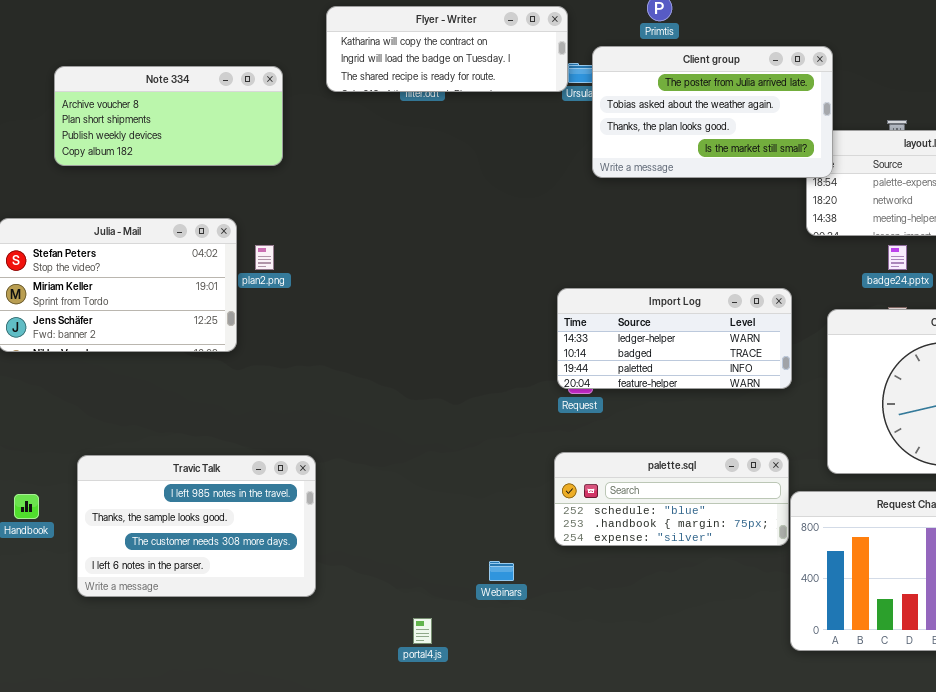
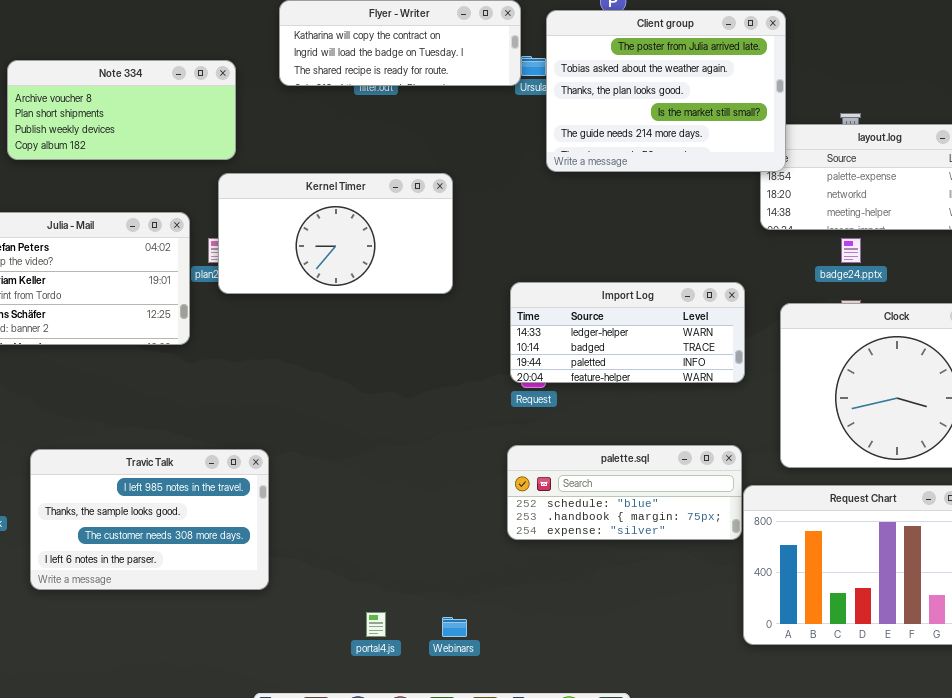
Client group: [592,46,833,178] -> [546,10,786,172], resized
Kernel Timer: none -> [218,173,453,294], opened
Webinars: [489,561,514,581] -> [442,617,467,637], moved

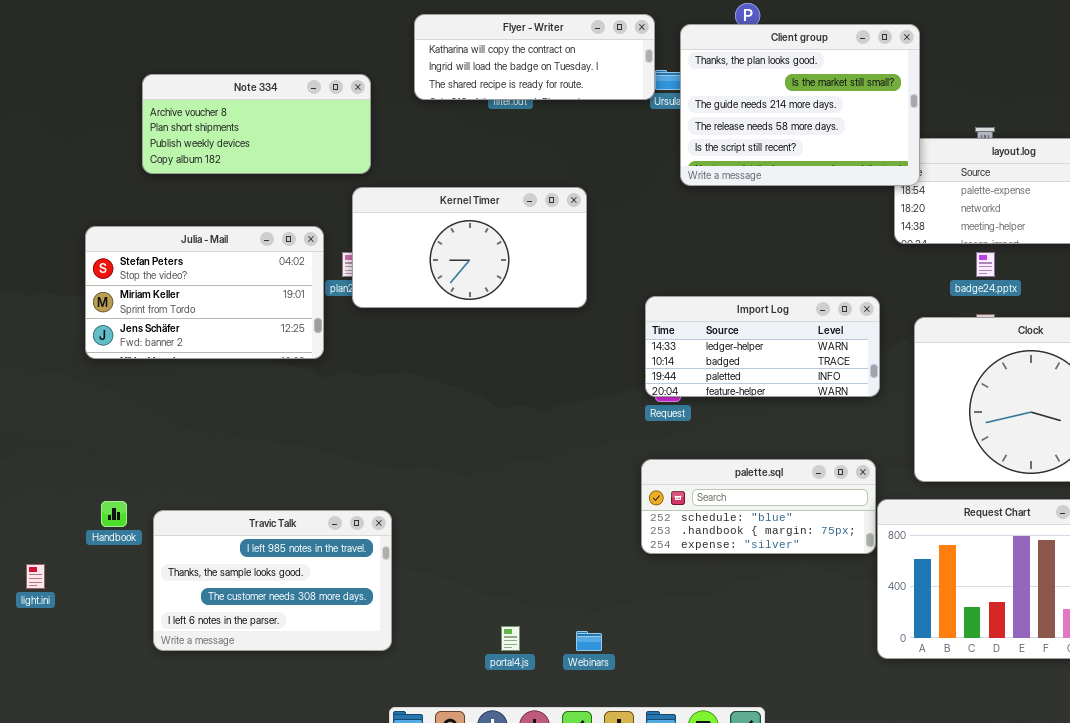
Client group: [546,10,786,172] -> [680,24,920,186], scrolled down 2 rows
Travic Talk: [30,449,269,590] -> [153,510,392,651], moved

